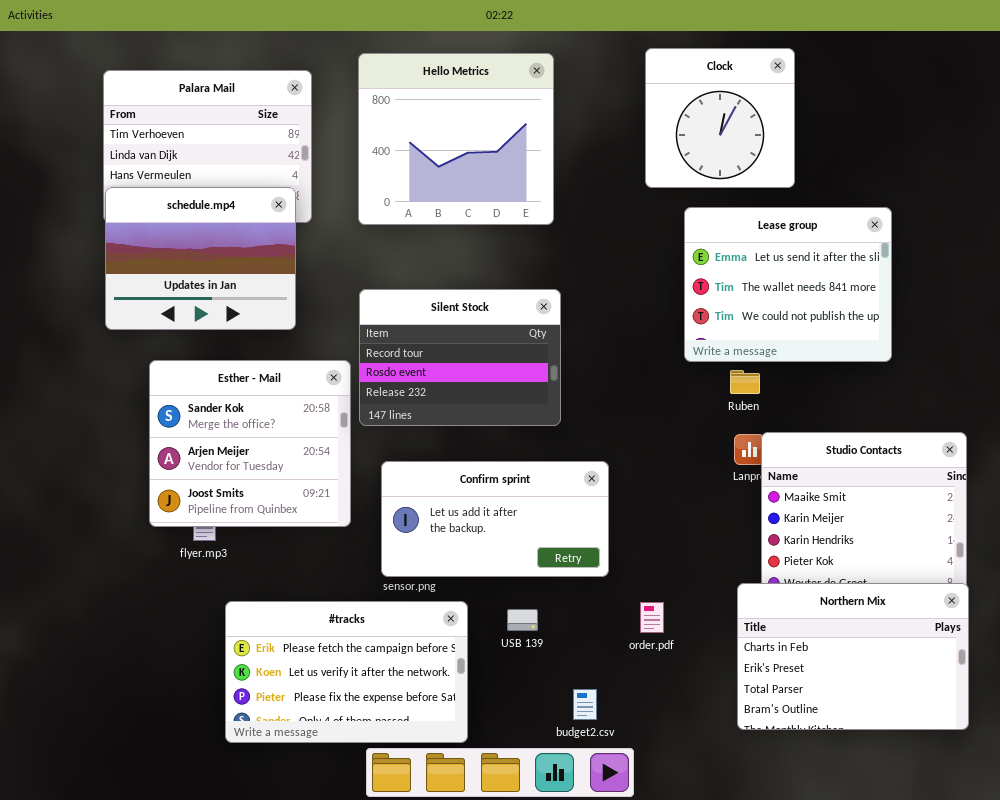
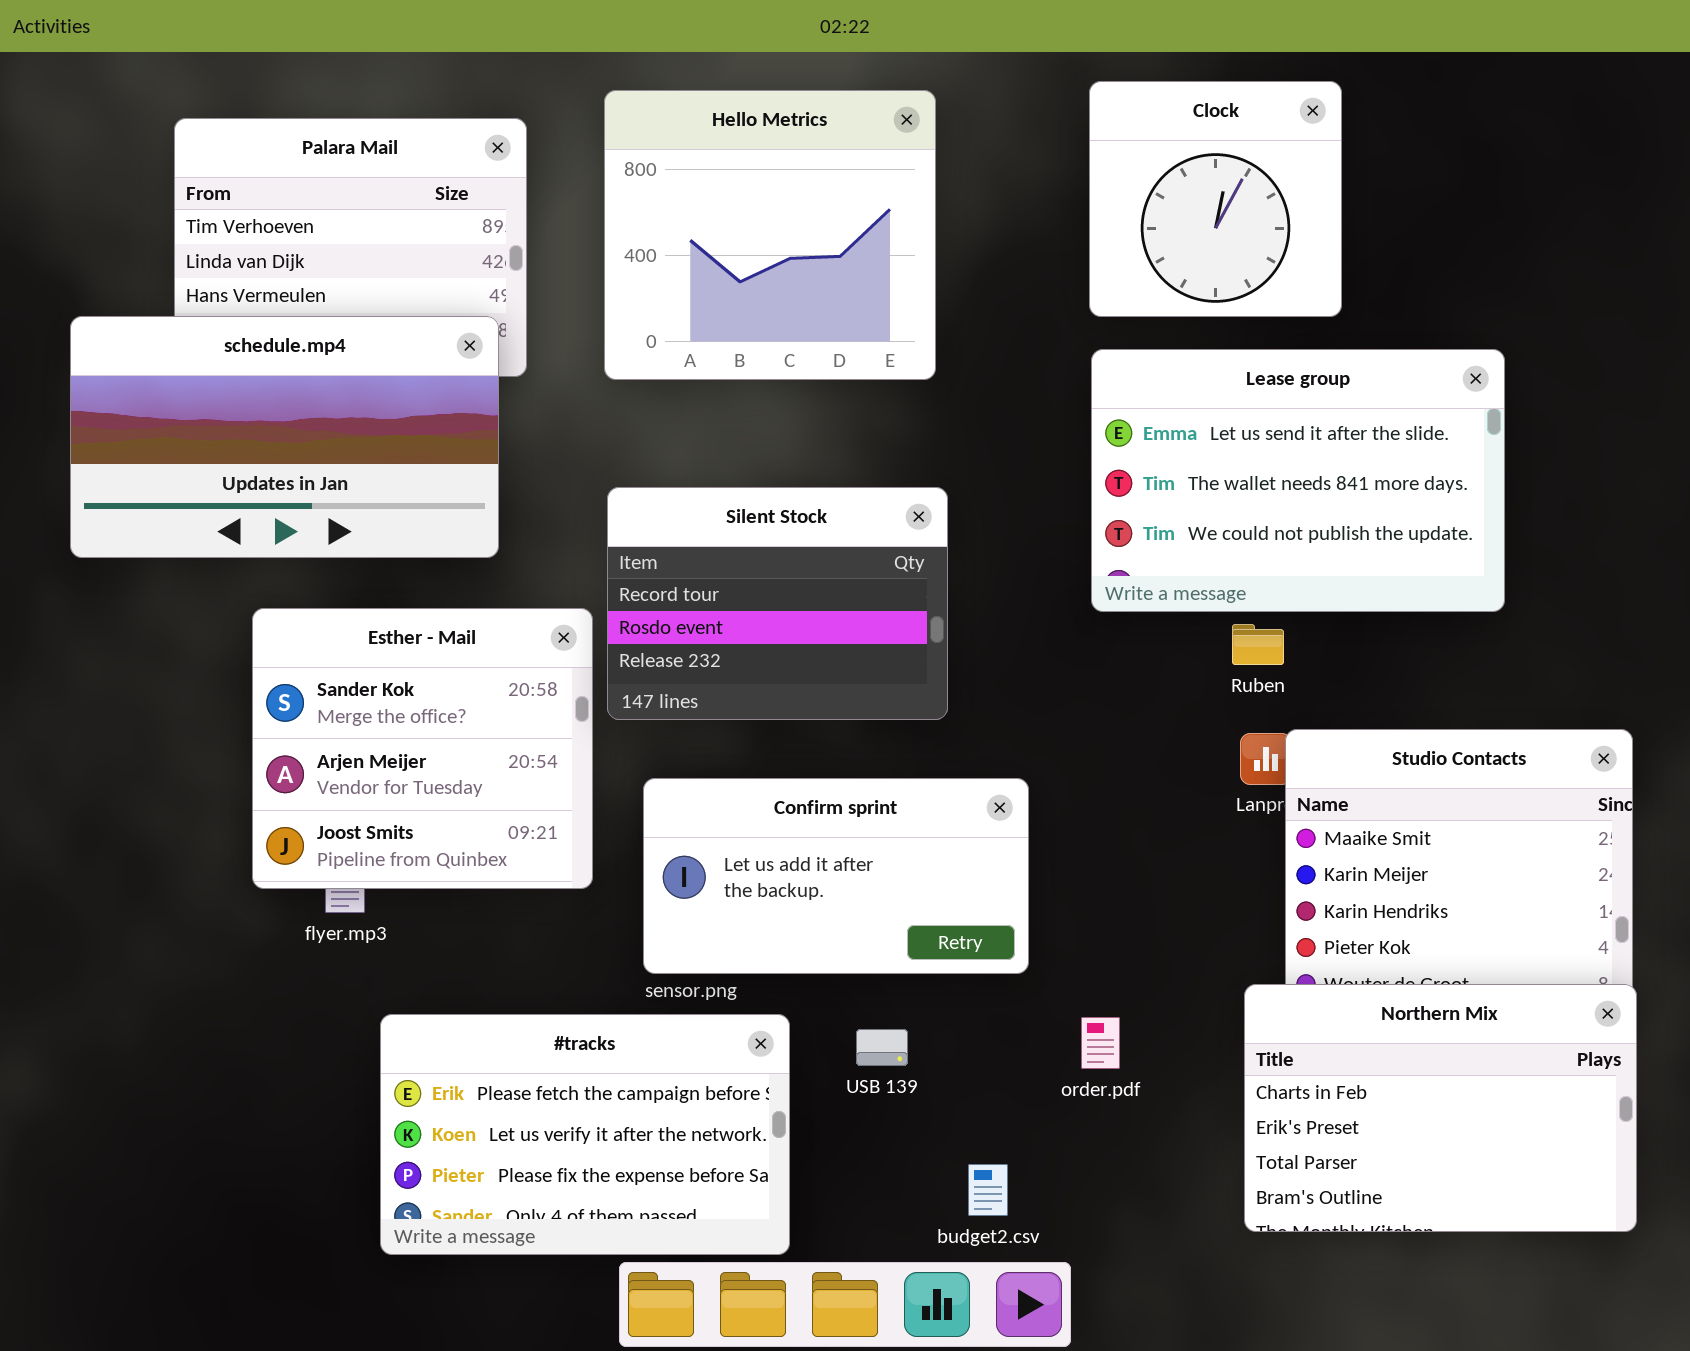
schedule.mp4: [105,187,296,330] -> [70,316,499,558], resized
Lease group: [684,207,892,362] -> [1091,349,1505,612], resized

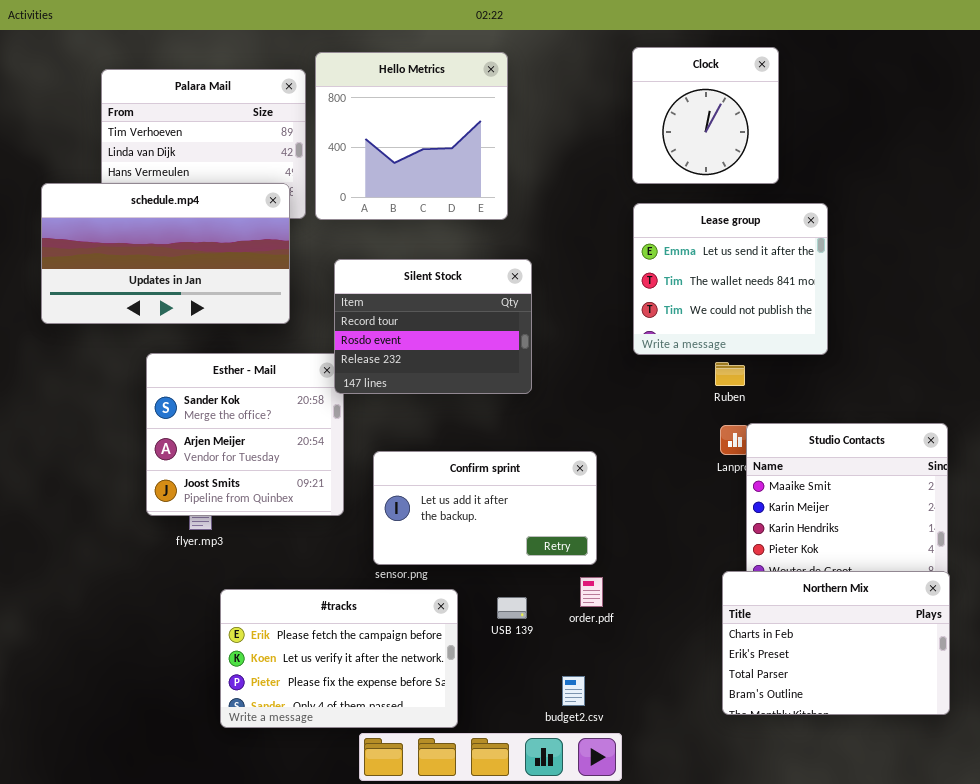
Hello Metrics: [604,90,936,380] -> [315,52,508,220], moved
Lease group: [1091,349,1505,612] -> [633,203,828,355], resized
Silent Stock: [607,487,948,720] -> [334,259,532,394], moved
order.pdf: [1081,1017,1120,1069] -> [580,577,603,607], moved

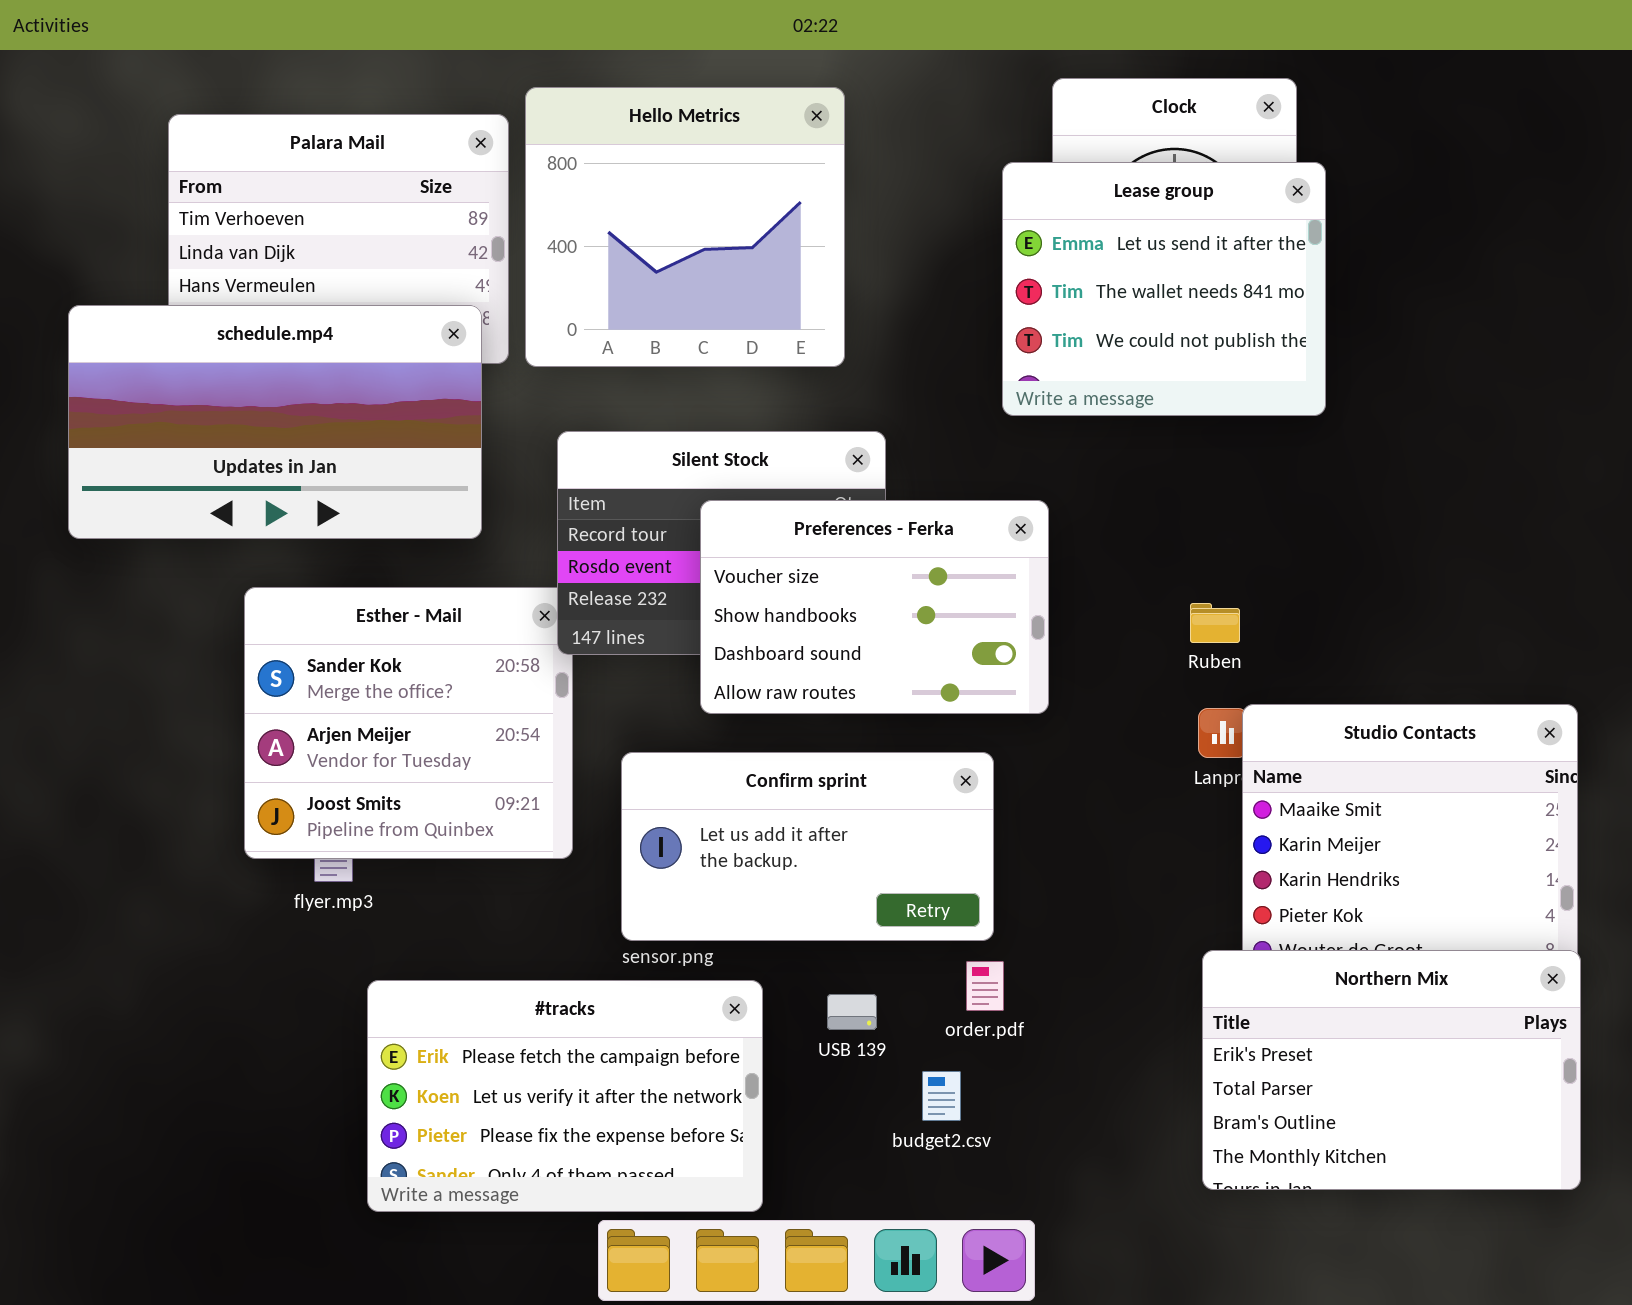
Lease group: [633,203,828,355] -> [1002,162,1326,416], moved
Preferences - Ferka: none -> [700,500,1049,714], opened
Northern Mix: [722,571,950,715] -> [1202,950,1581,1190], scrolled down 1 row
budget2.csv: [562,676,585,706] -> [922,1071,961,1121], moved

